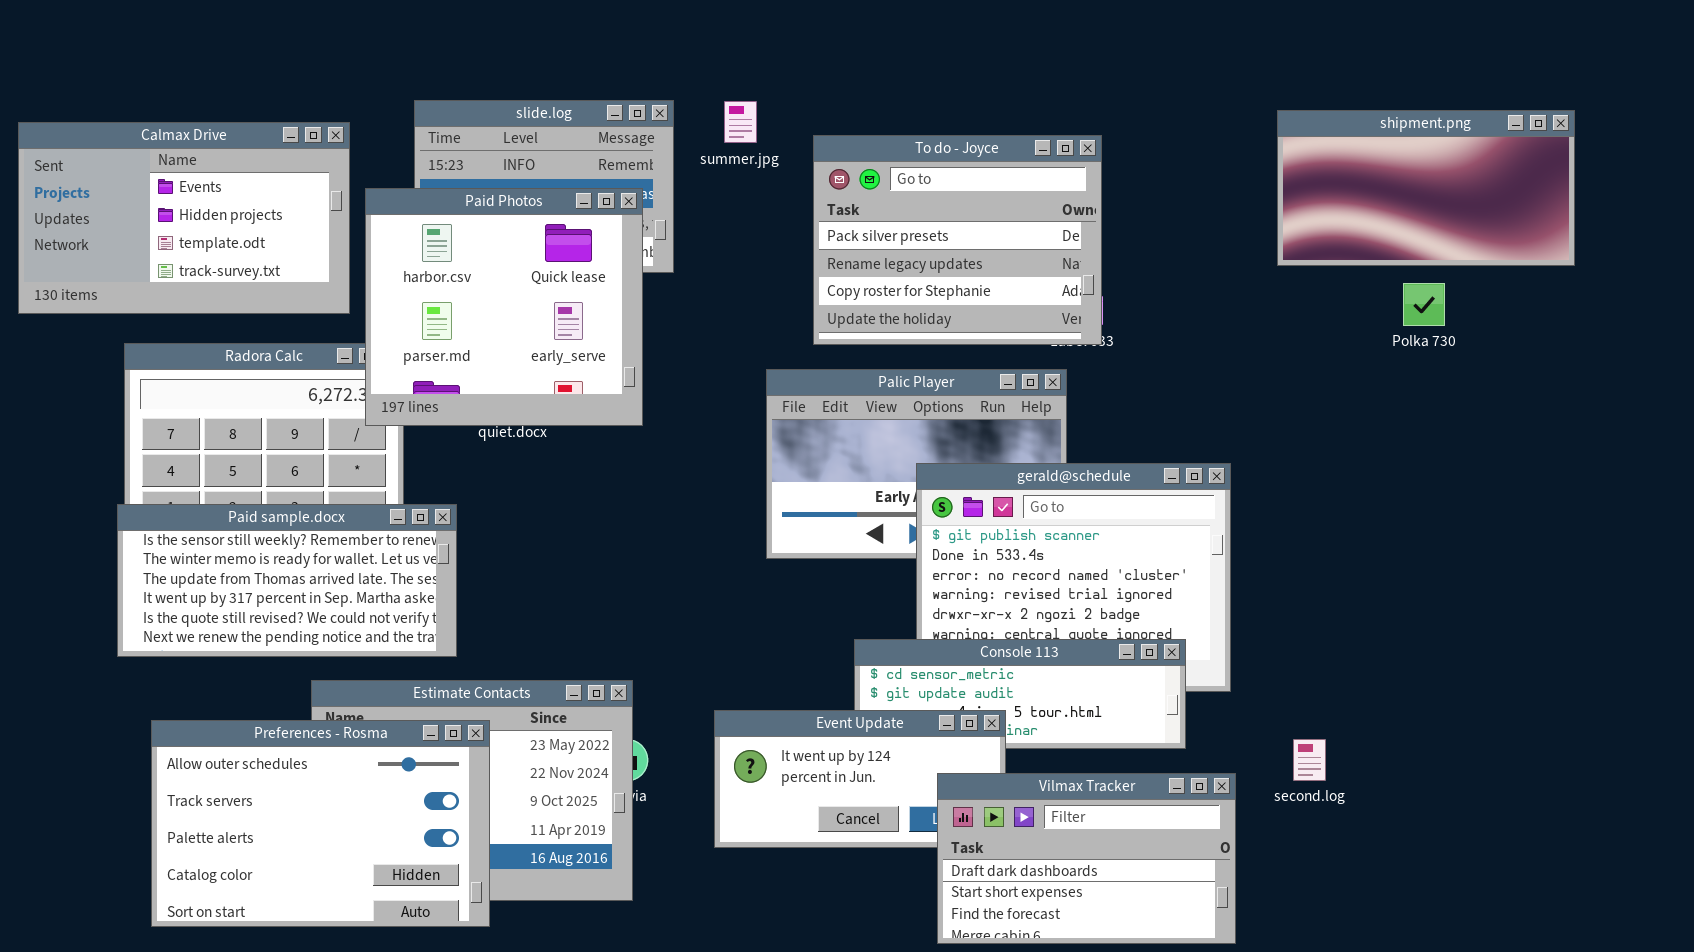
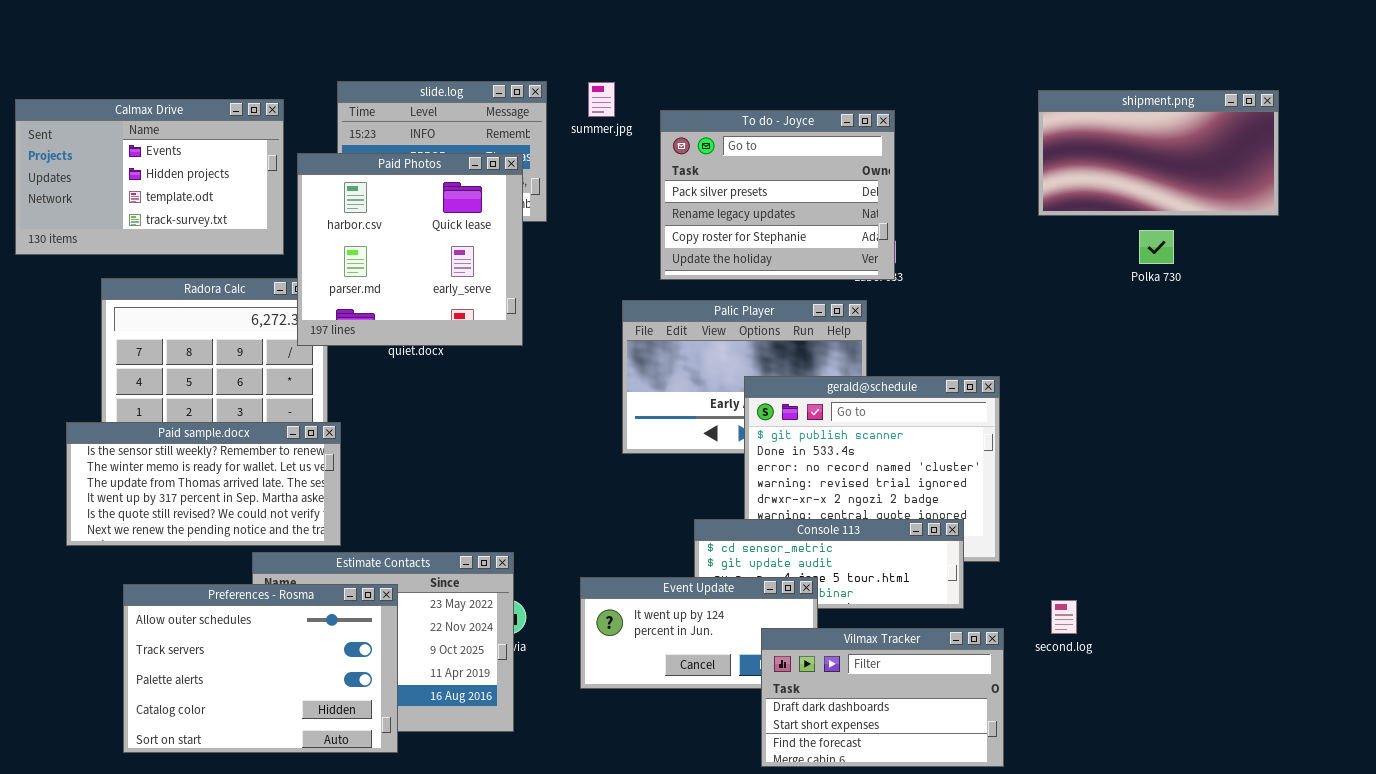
Paid sample.docx: [117,504,457,657] -> [66,422,341,546], moved

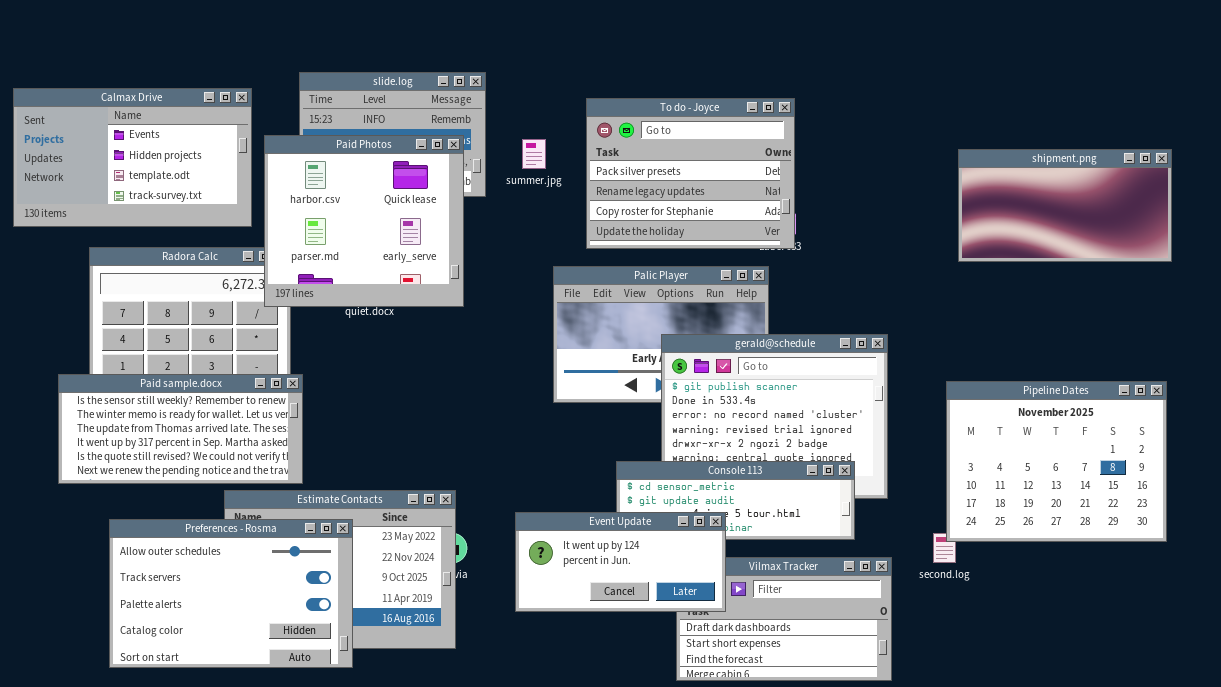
summer.jpg: [588,82,615,117] -> [522,139,546,169], moved
shipment.png: [1038,90,1279,216] -> [958,149,1172,262], moved
Pipeline Dates: none -> [946,381,1167,542], opened
Event Update: [580,577,818,689] -> [515,512,726,612], raised

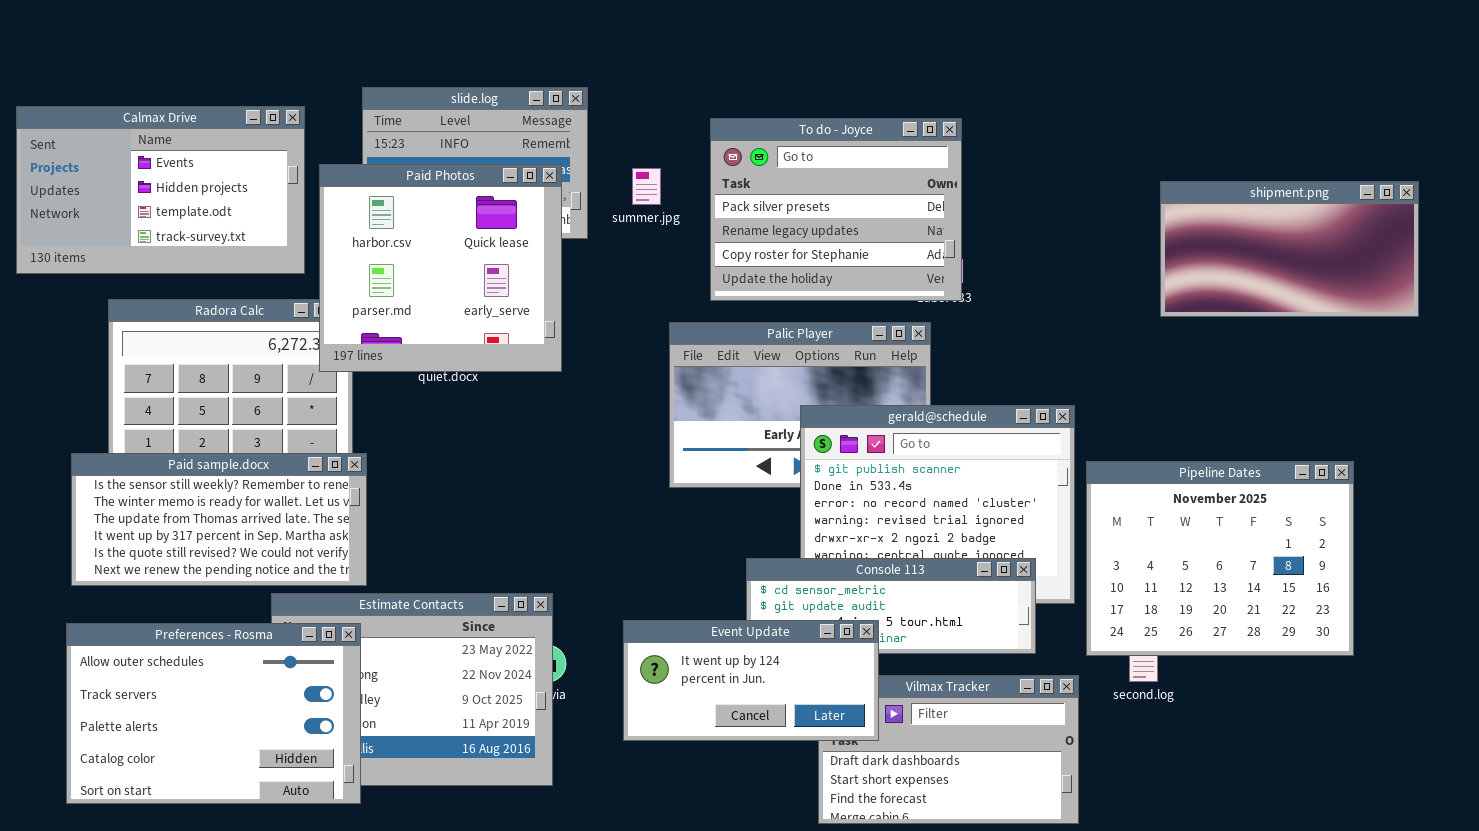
Pipeline Dates: [946,381,1167,542] -> [1086,461,1354,656], moved
Preferences - Rosma: [109,519,353,668] -> [66,623,361,804], moved

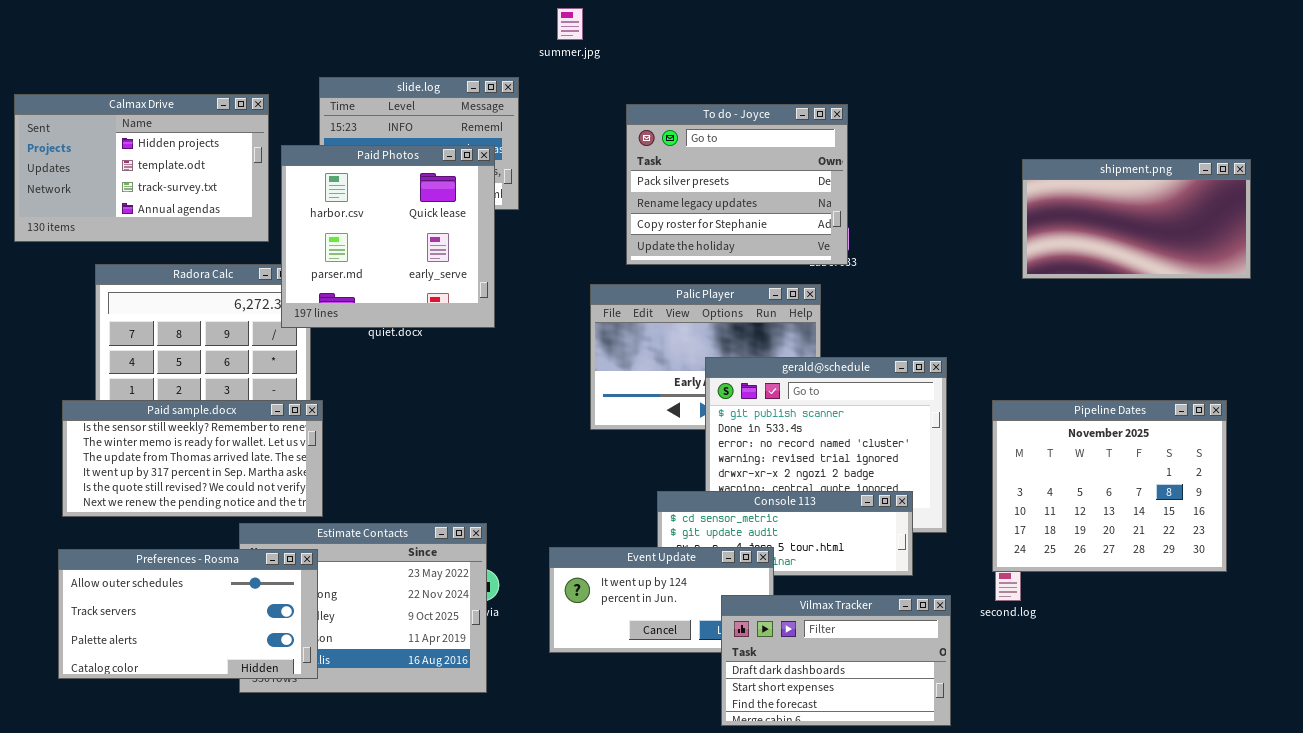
Calmax Drive: [16,106,305,274] -> [14,94,269,242], scrolled down 1 row
summer.jpg: [632,168,661,205] -> [557,8,583,40], moved
Pipeline Dates: [1086,461,1354,656] -> [992,400,1227,572], moved
Preferences - Rosma: [66,623,361,804] -> [58,549,318,679], resized
Vilmax Tracker: [818,675,1079,824] -> [721,595,951,726], raised

